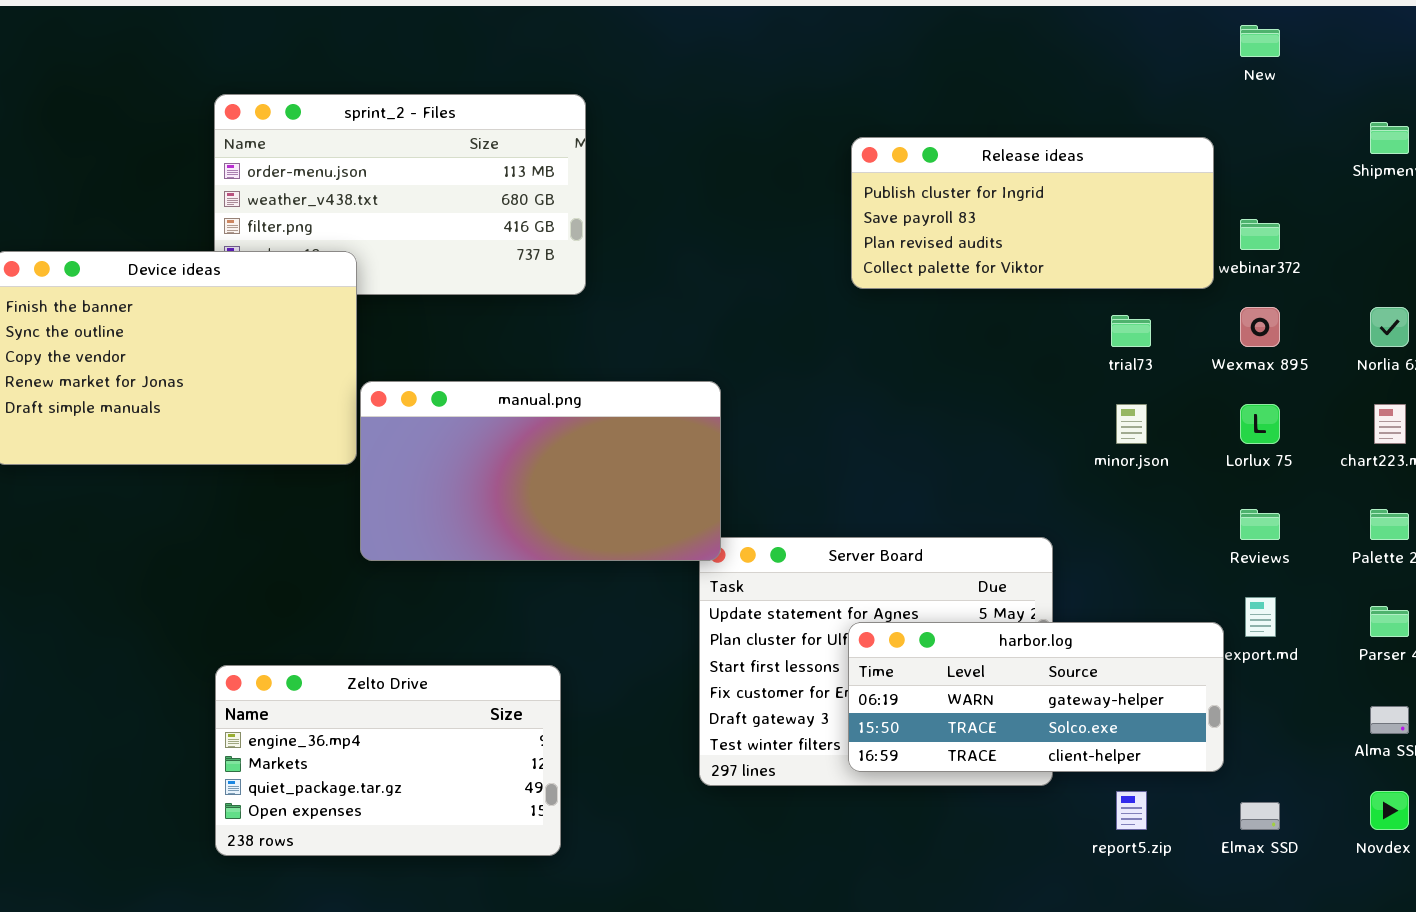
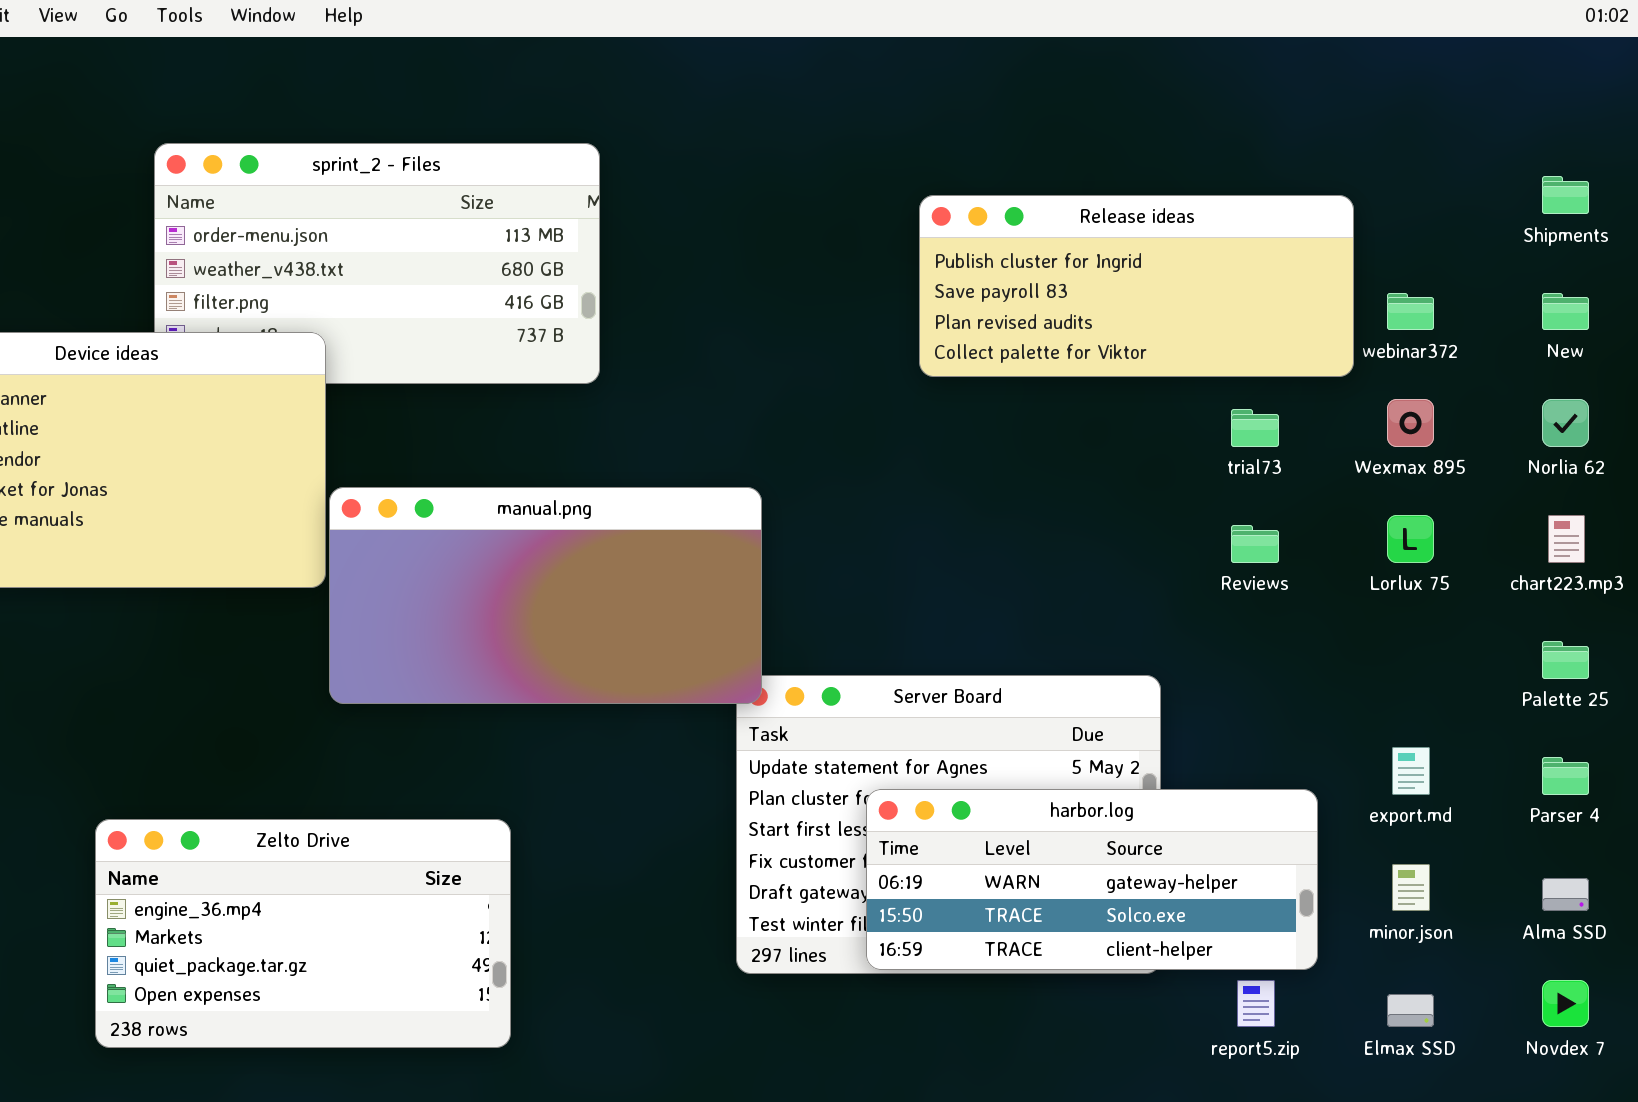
New: [1240,25,1280,57] -> [1542,293,1589,330], moved
minor.json: [1116,404,1147,444] -> [1392,864,1430,911], moved
Reviews: [1240,509,1280,540] -> [1231,525,1279,563], moved
harbor.log: [848,622,1224,772] -> [866,789,1318,970], moved
Zelto Drive: [215,665,561,856] -> [95,819,511,1048], moved

